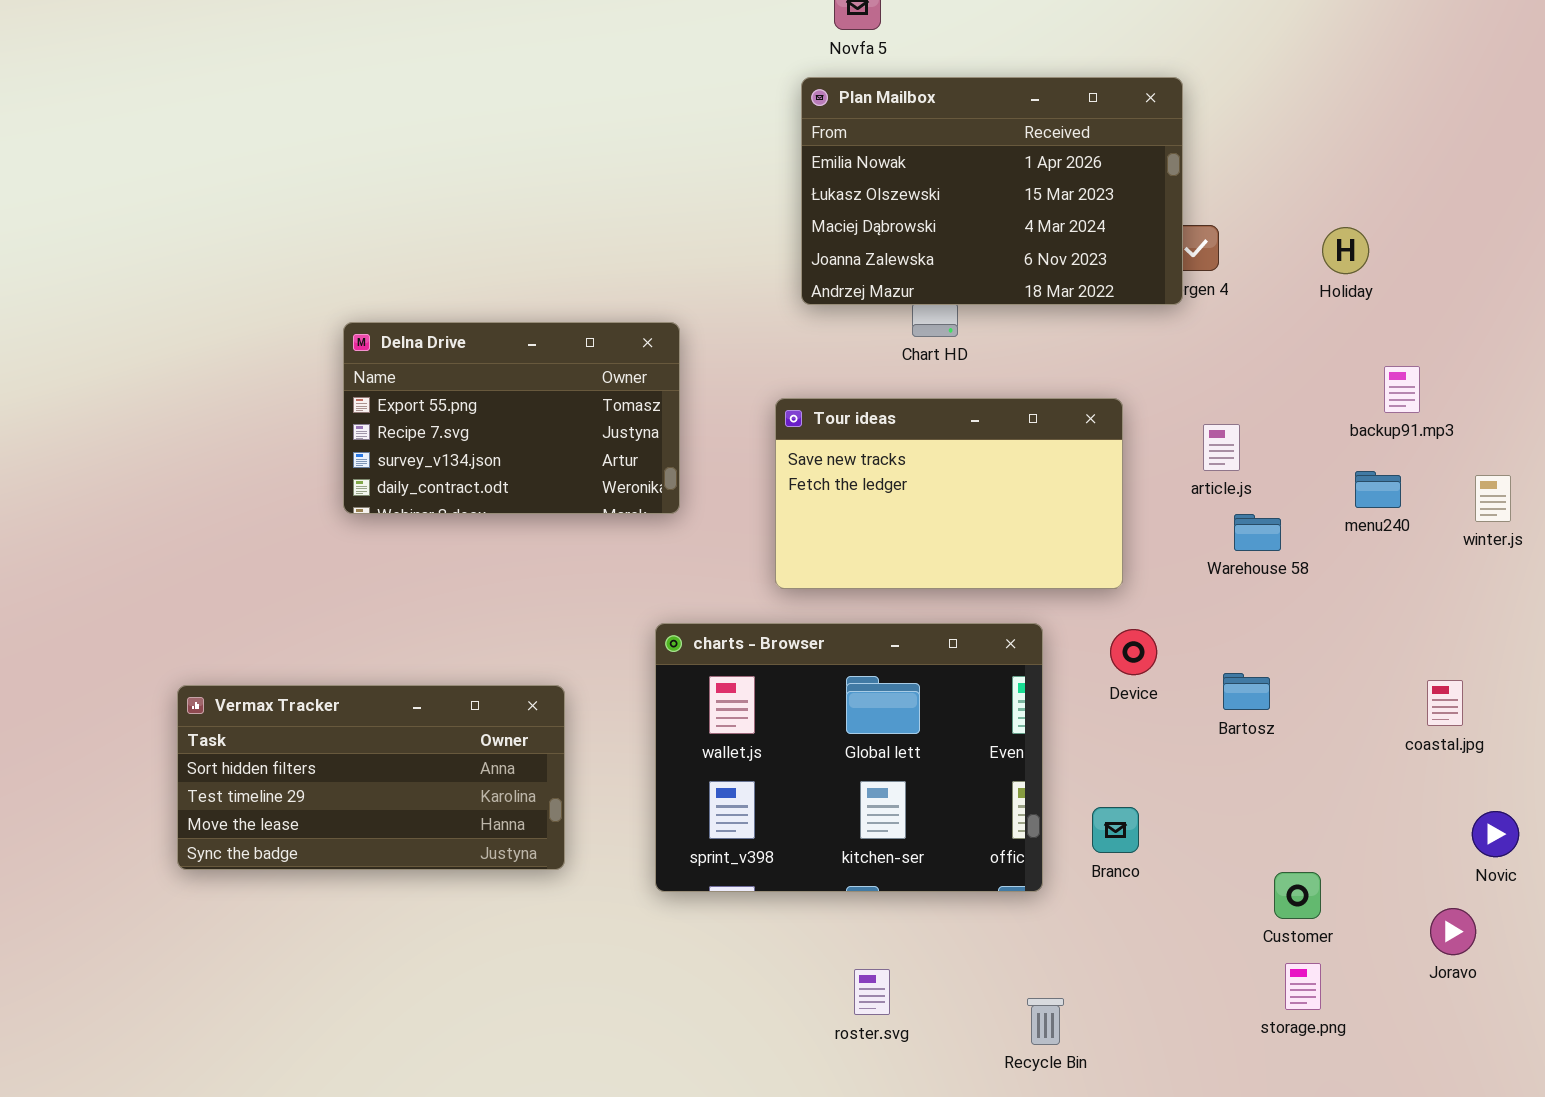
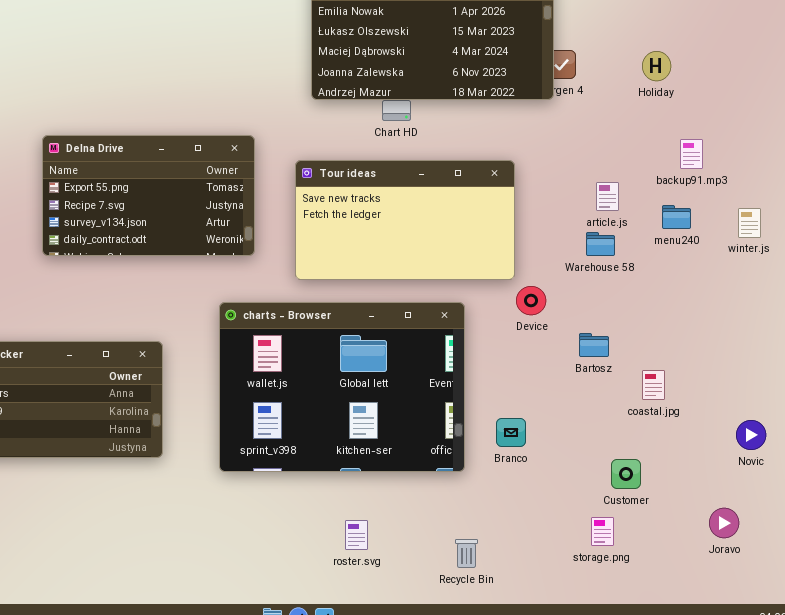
Delna Drive: [343,322,680,514] -> [42,135,255,256], moved
article.js: [1203,424,1240,471] -> [596,182,619,211], moved
Device: [1110,629,1157,675] -> [516,286,546,315], moved
coastal.jpg: [1427,680,1463,726] -> [642,370,665,400], moved
Joravo: [1430,908,1476,955] -> [709,508,739,538], moved
storage.png: [1285,963,1321,1010] -> [591,517,614,546], moved

